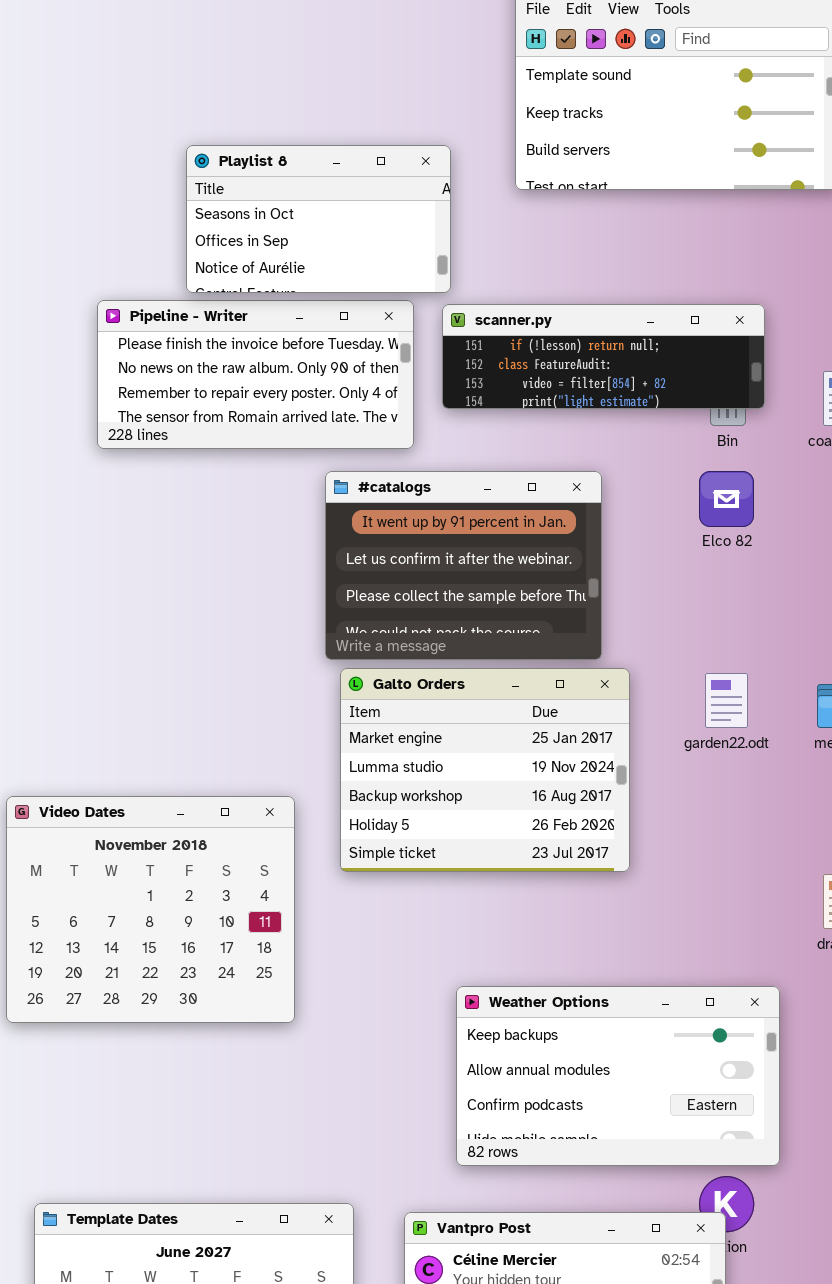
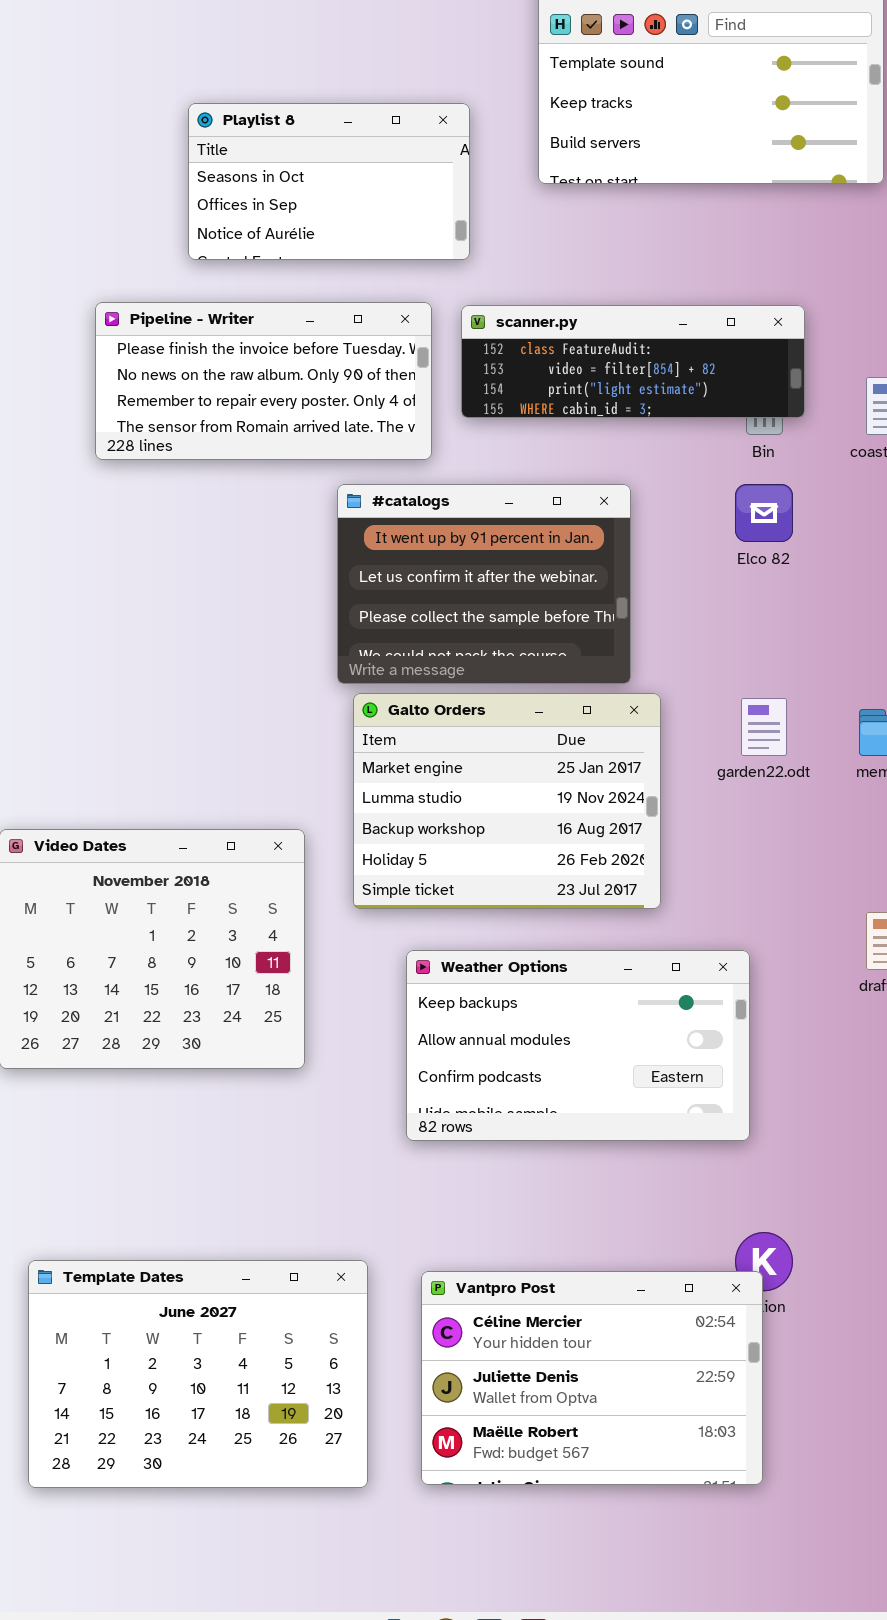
Playlist 8: [186,145,451,293] -> [188,103,470,260], moved
scanner.py: [442,304,765,409] -> [461,305,805,418], scrolled down 1 row
Weather Options: [456,986,780,1166] -> [406,950,750,1141], moved

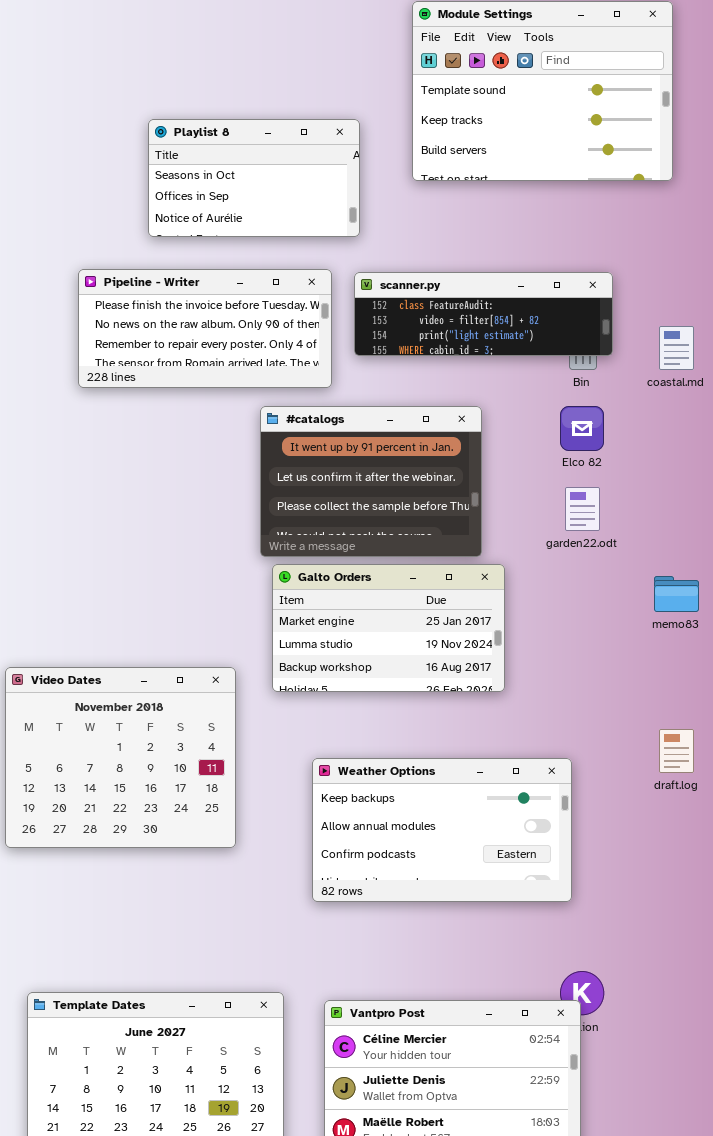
Galto Orders: [353,693,661,909] -> [272,564,505,692], resized
garden22.odt: [741,698,787,756] -> [565,487,600,531], moved

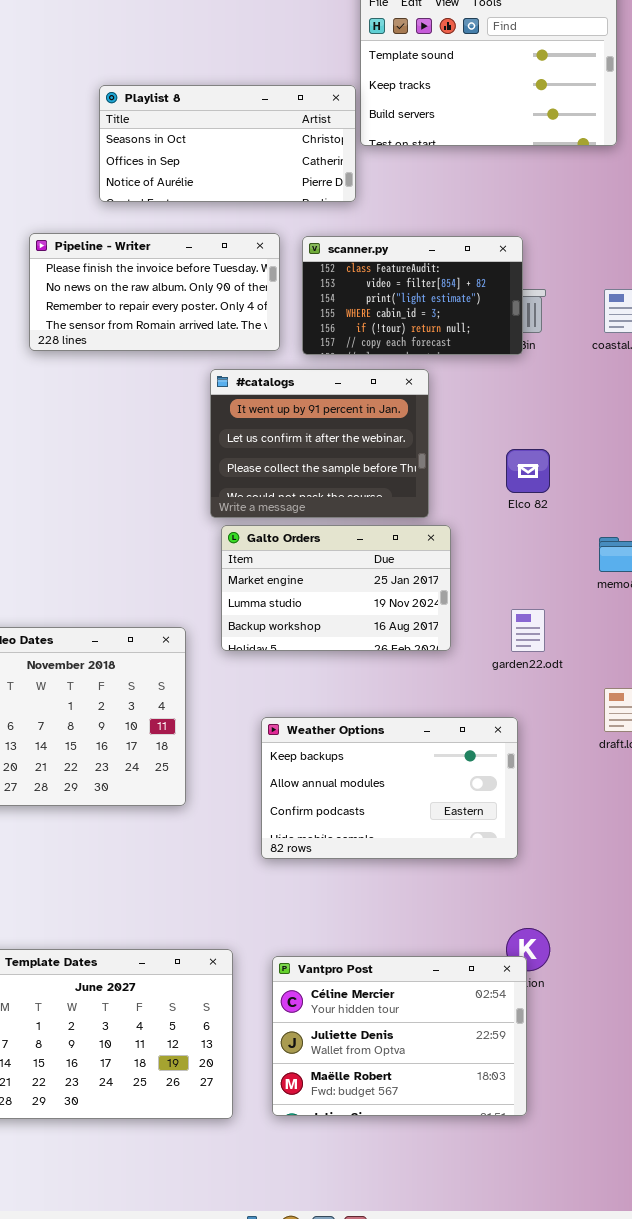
Playlist 8: [148,119,360,237] -> [99,85,356,202], resized
scanner.py: [354,272,613,356] -> [302,236,523,355], resized
Elco 82: [560,406,604,451] -> [506,449,550,493], moved
garden22.odt: [565,487,600,531] -> [511,609,545,652], moved

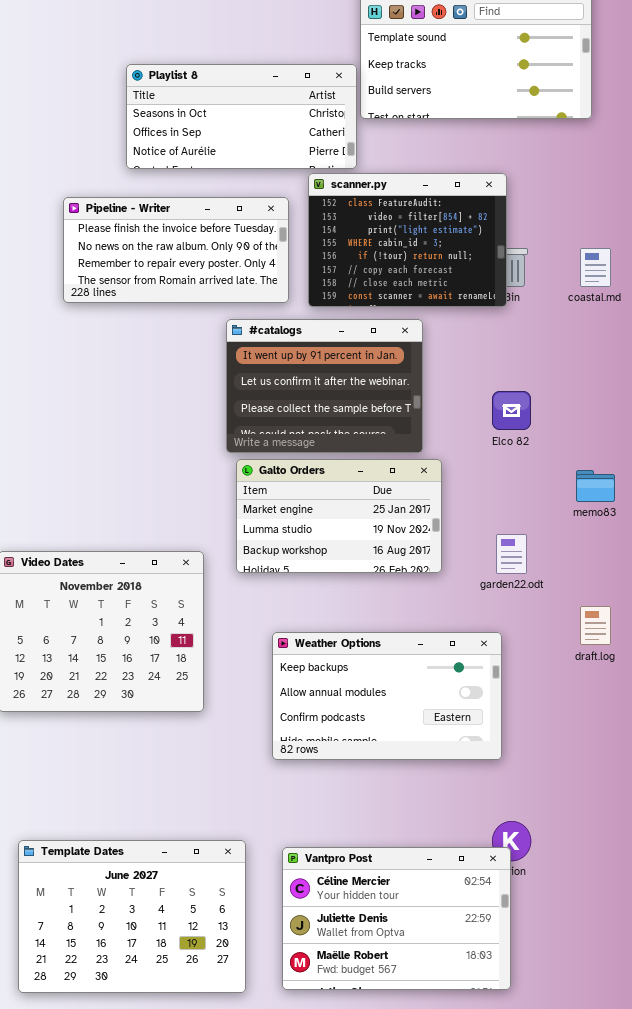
scanner.py: [302,236,523,355] -> [308,173,507,307], resized

